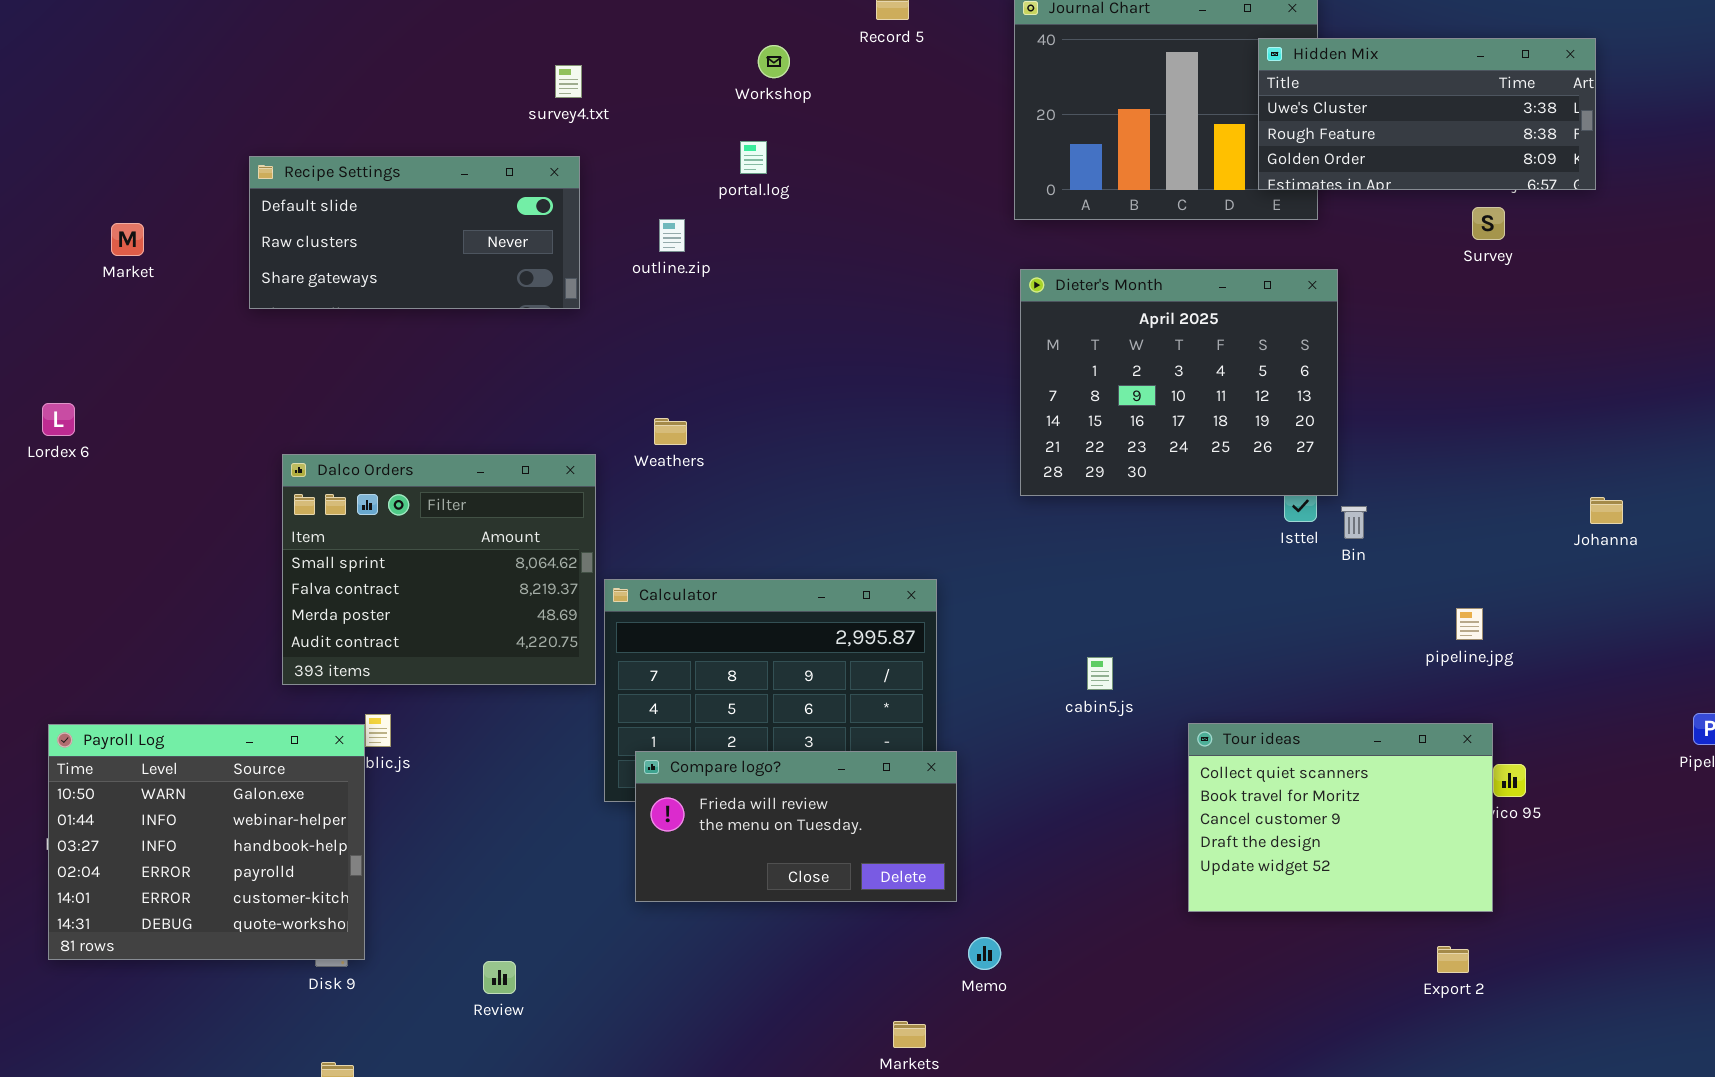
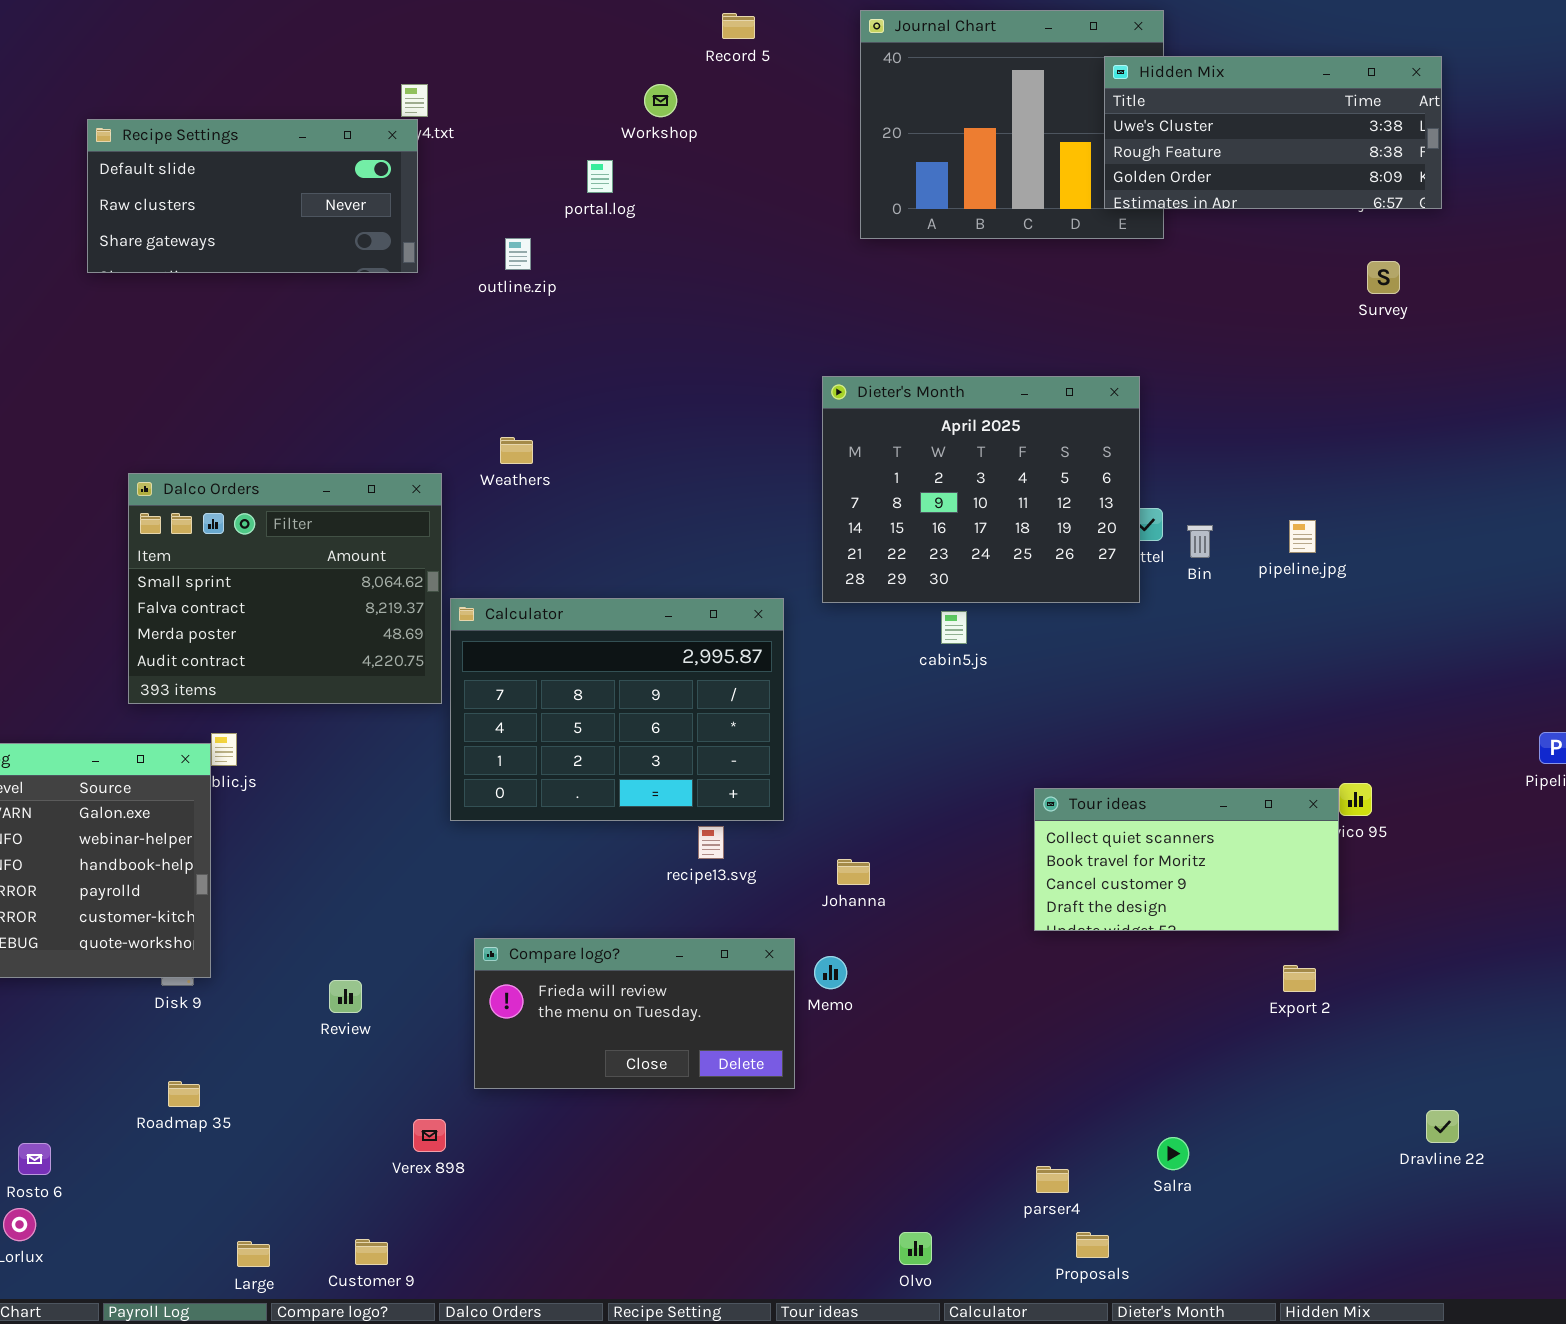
Workshop: [758,45,790,78] -> [644,84,677,117], moved
Recipe Settings: [249,156,580,309] -> [87,119,418,273], moved
Survey: [1472,207,1505,240] -> [1367,261,1400,294], moved
Dieter's Month: [1020,269,1338,496] -> [822,376,1140,603], moved
Johanna: [1590,497,1623,524] -> [837,859,870,885], moved
pipeline.jpg: [1456,608,1483,640] -> [1289,520,1316,553], moved
cabin5.js: [1087,657,1113,690] -> [941,611,967,644], moved
Tour ideas: [1188,723,1493,912] -> [1034,788,1339,931], resized
Compare logo?: [635,751,957,902] -> [474,938,795,1089], moved

